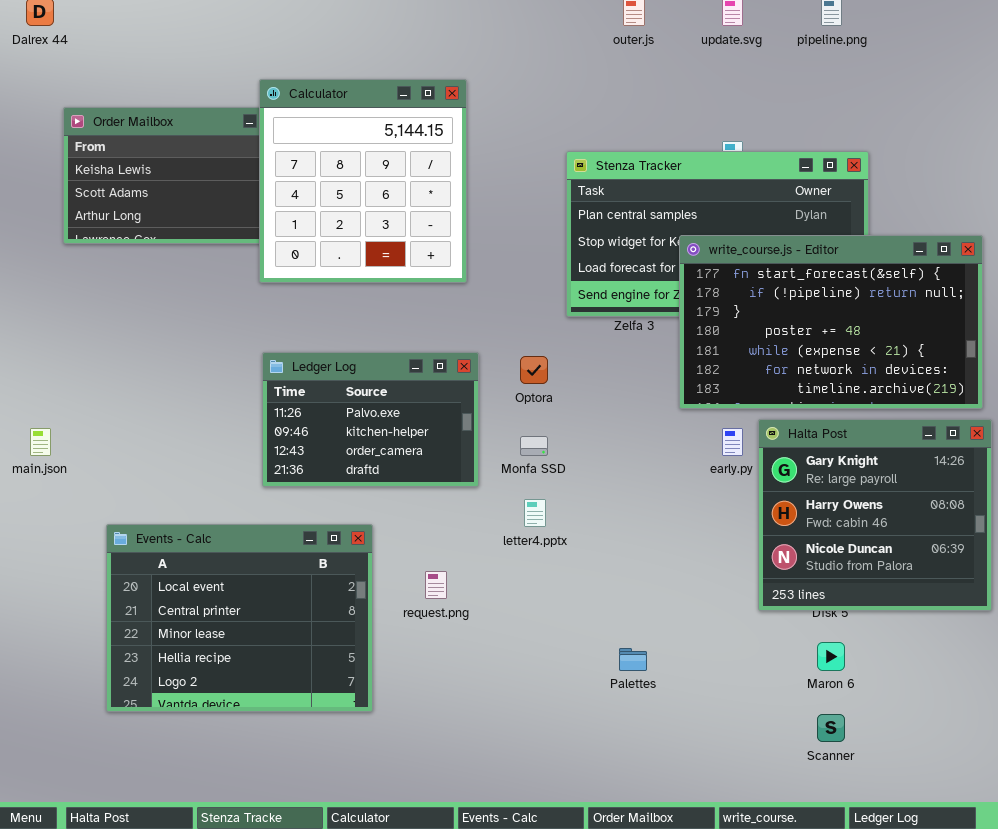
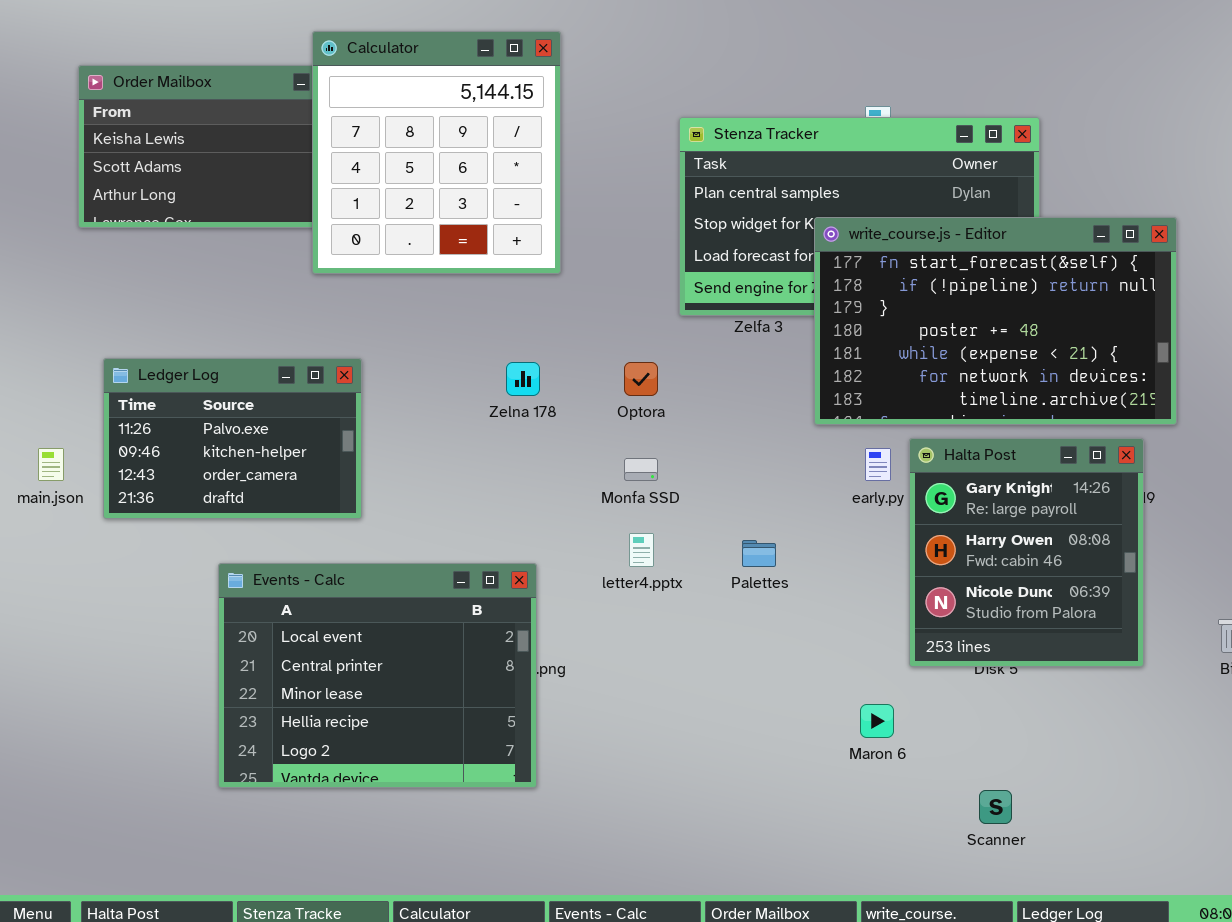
Ledger Log: [262,352,479,487] -> [103,358,362,519], moved
Halta Post: [758,419,992,611] -> [909,438,1144,667], resized
Events - Calc: [106,524,373,712] -> [218,563,537,788], moved
Maron 6: [817,642,845,671] -> [860,704,894,738], moved
Palettes: [619,648,647,671] -> [742,540,776,567], moved

